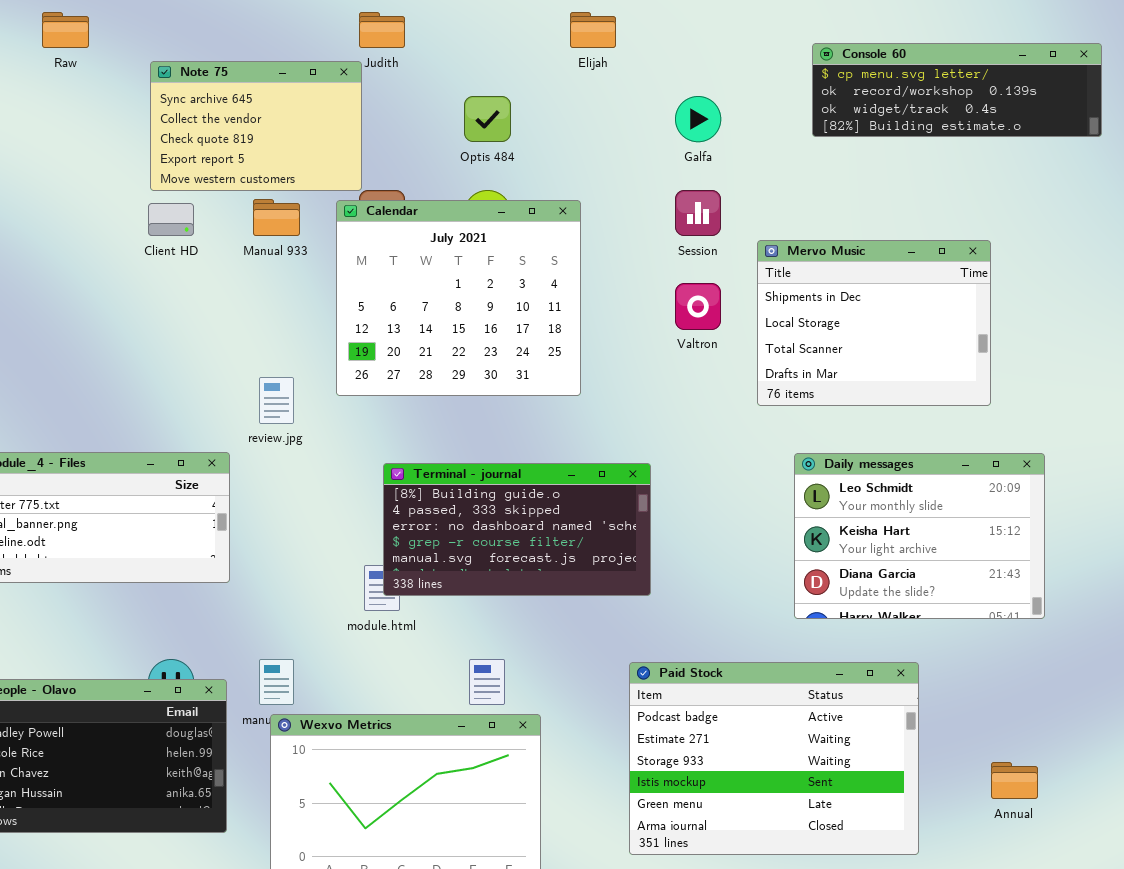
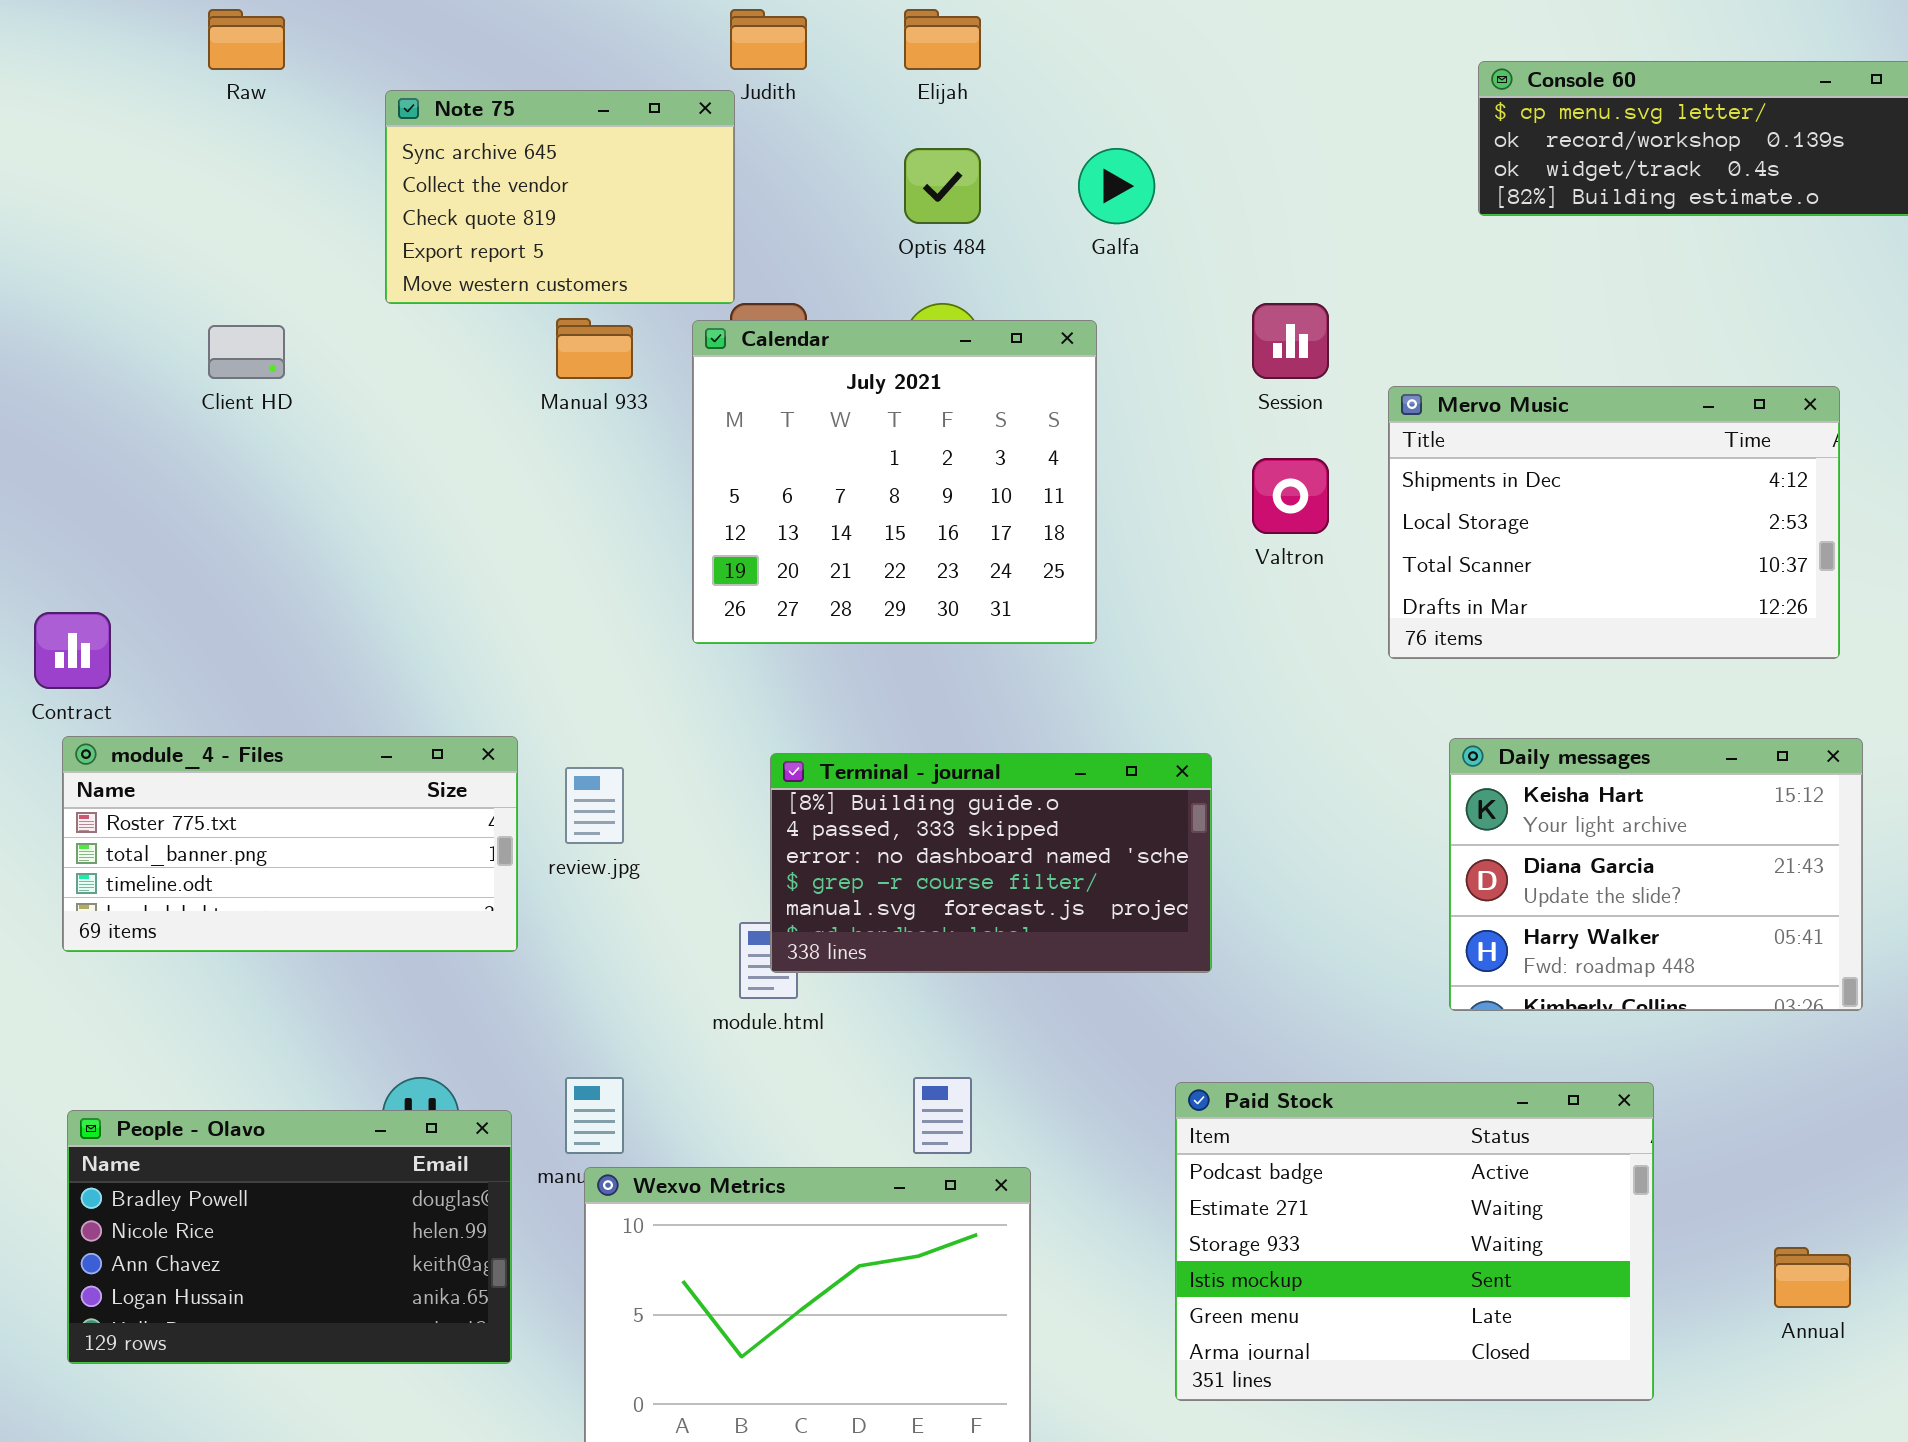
Elijah: [570,12,616,48] -> [904,9,981,70], moved
Galfa: [675,96,721,142] -> [1078,148,1155,224], moved
Client HD: [148,203,194,236] -> [208,325,285,379], moved
Mervo Music: [757,240,991,406] -> [1388,386,1840,659], resized
review.jpg: [259,377,294,424] -> [565,767,624,844], moved
Daily messages: [794,453,1045,619] -> [1449,738,1863,1011], scrolled down 1 row

